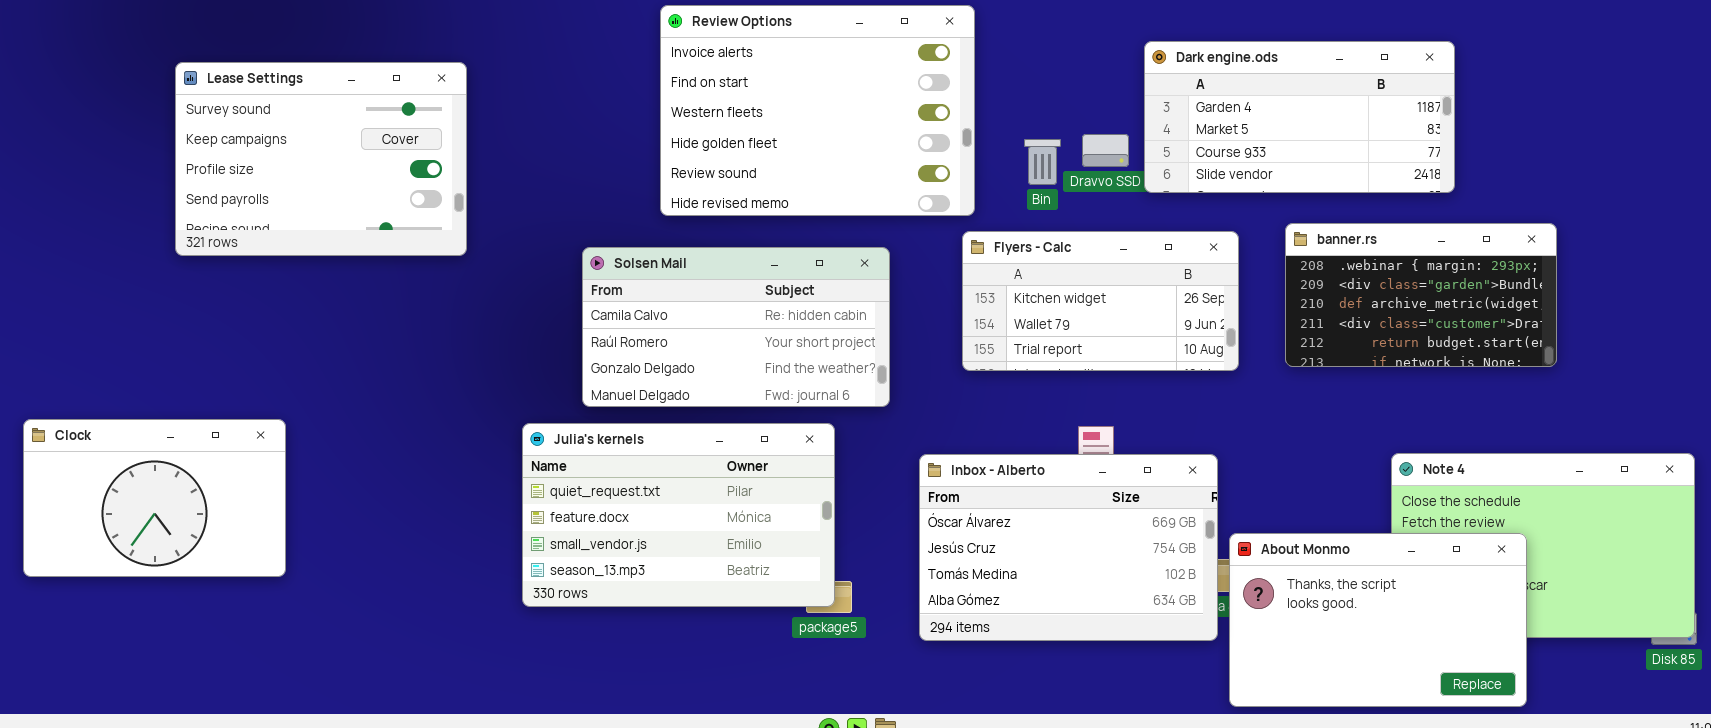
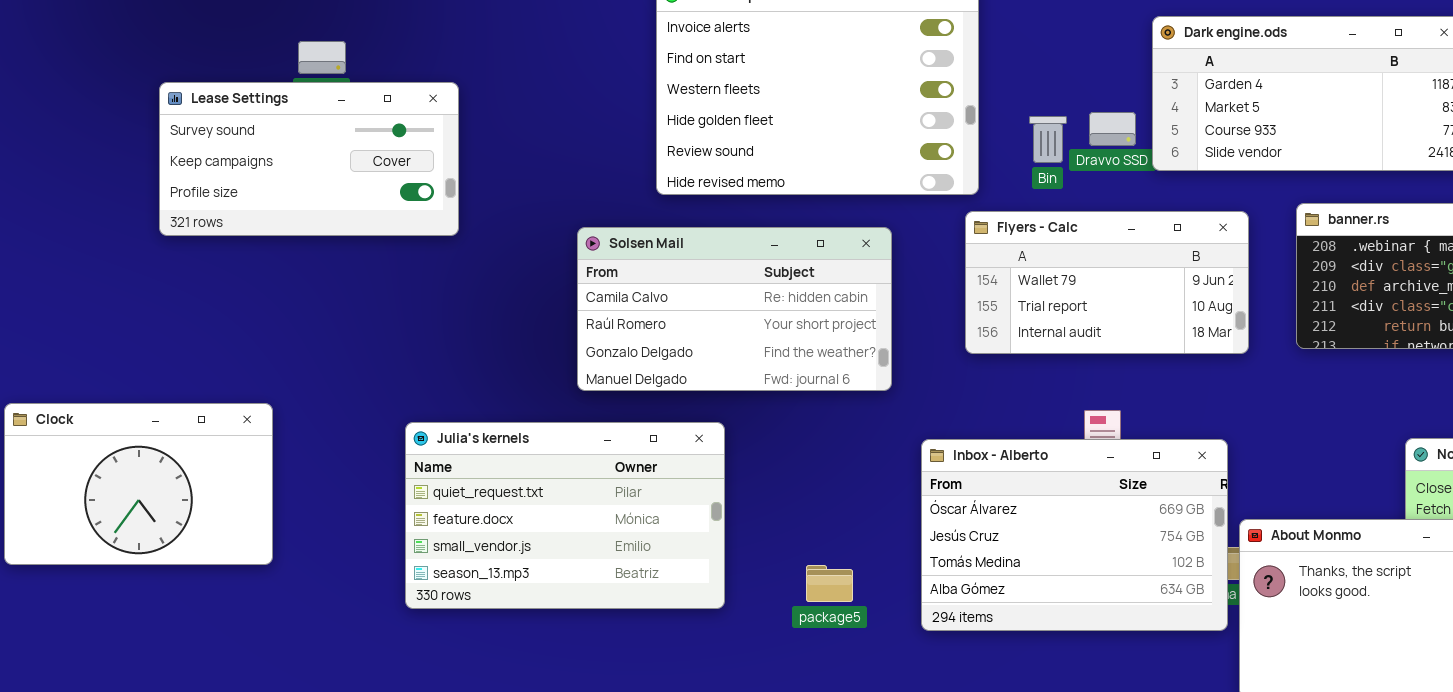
Lease Settings: [175,62,467,256] -> [159,82,459,236], resized
Flyers - Calc: [962,231,1239,371] -> [965,211,1249,354], scrolled down 1 row
Julia's kernels: [522,423,835,607] -> [405,422,725,609], moved

